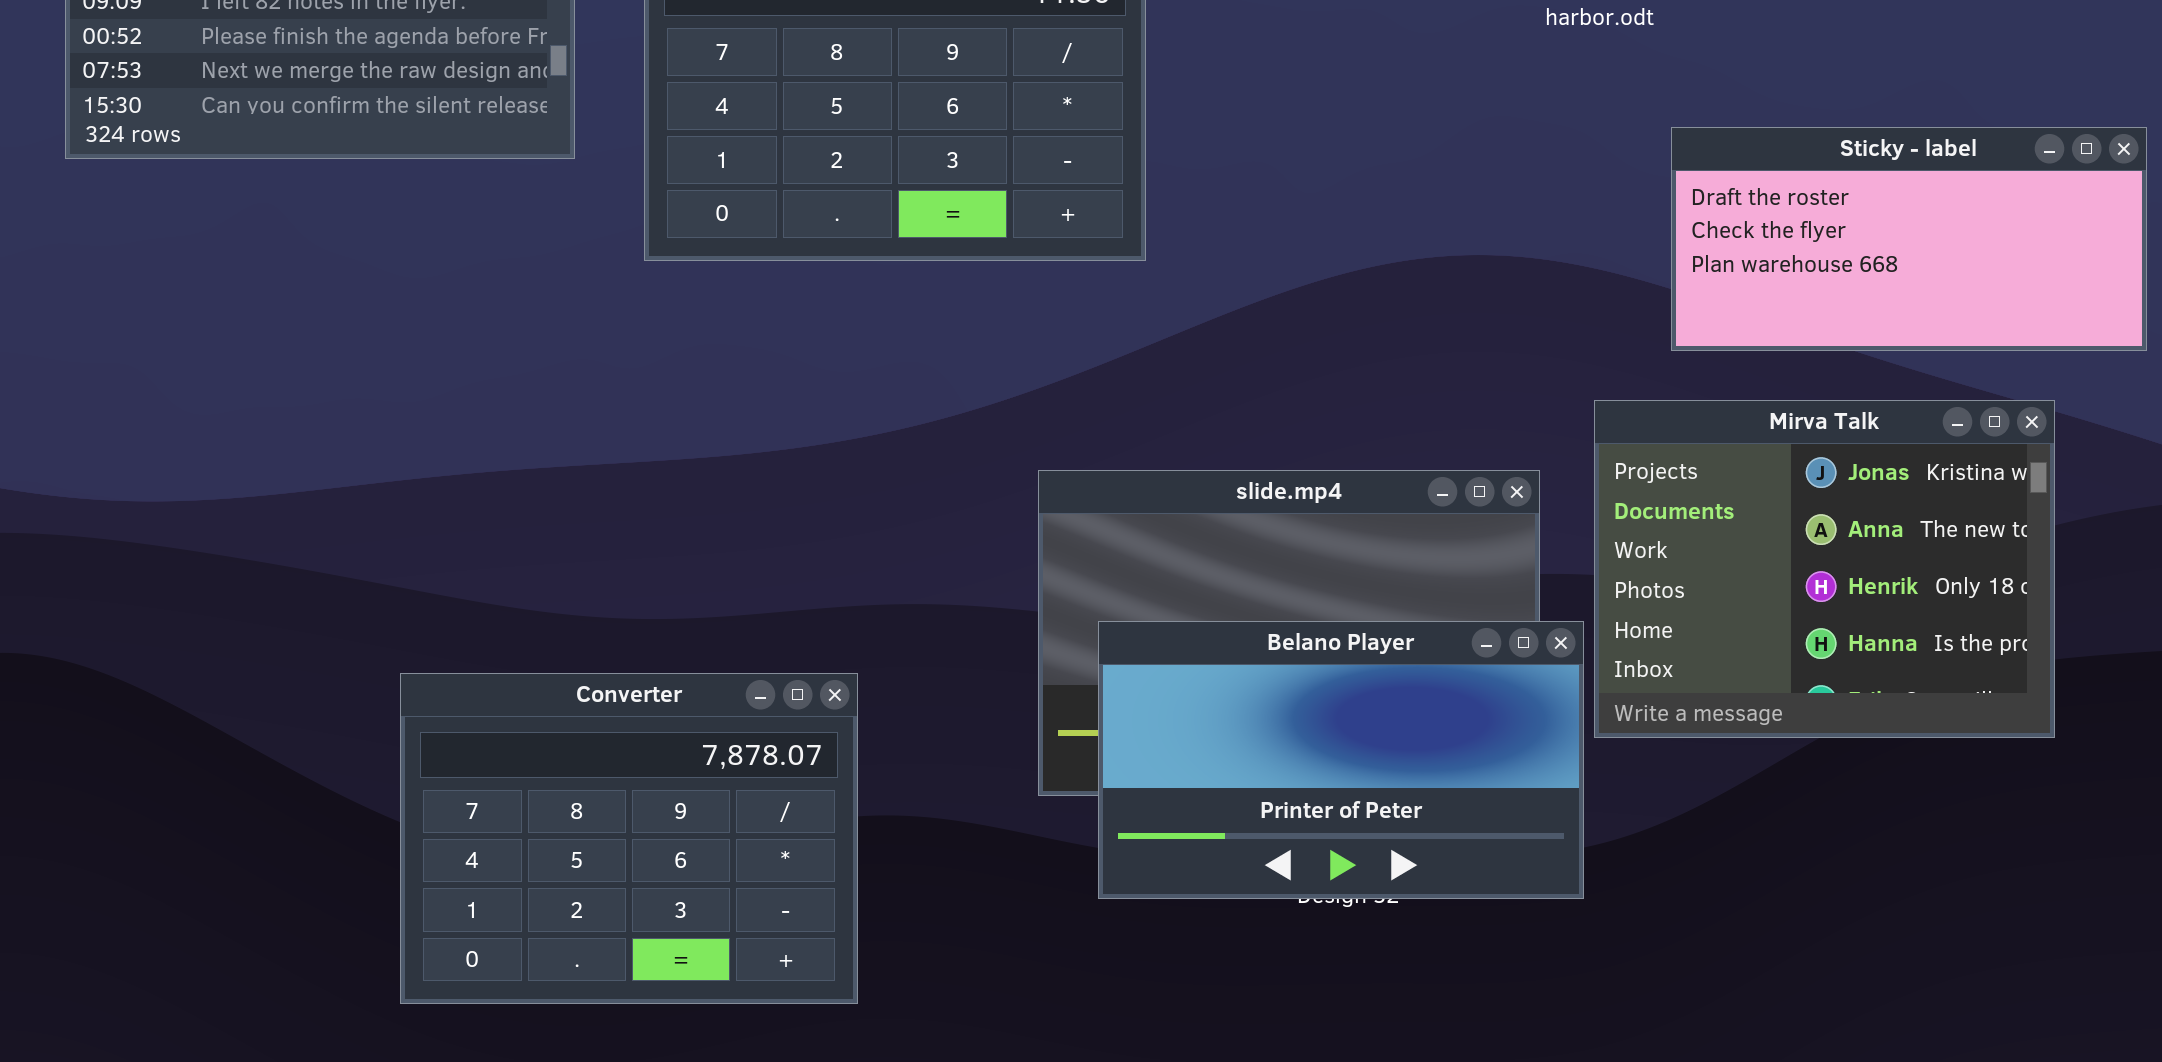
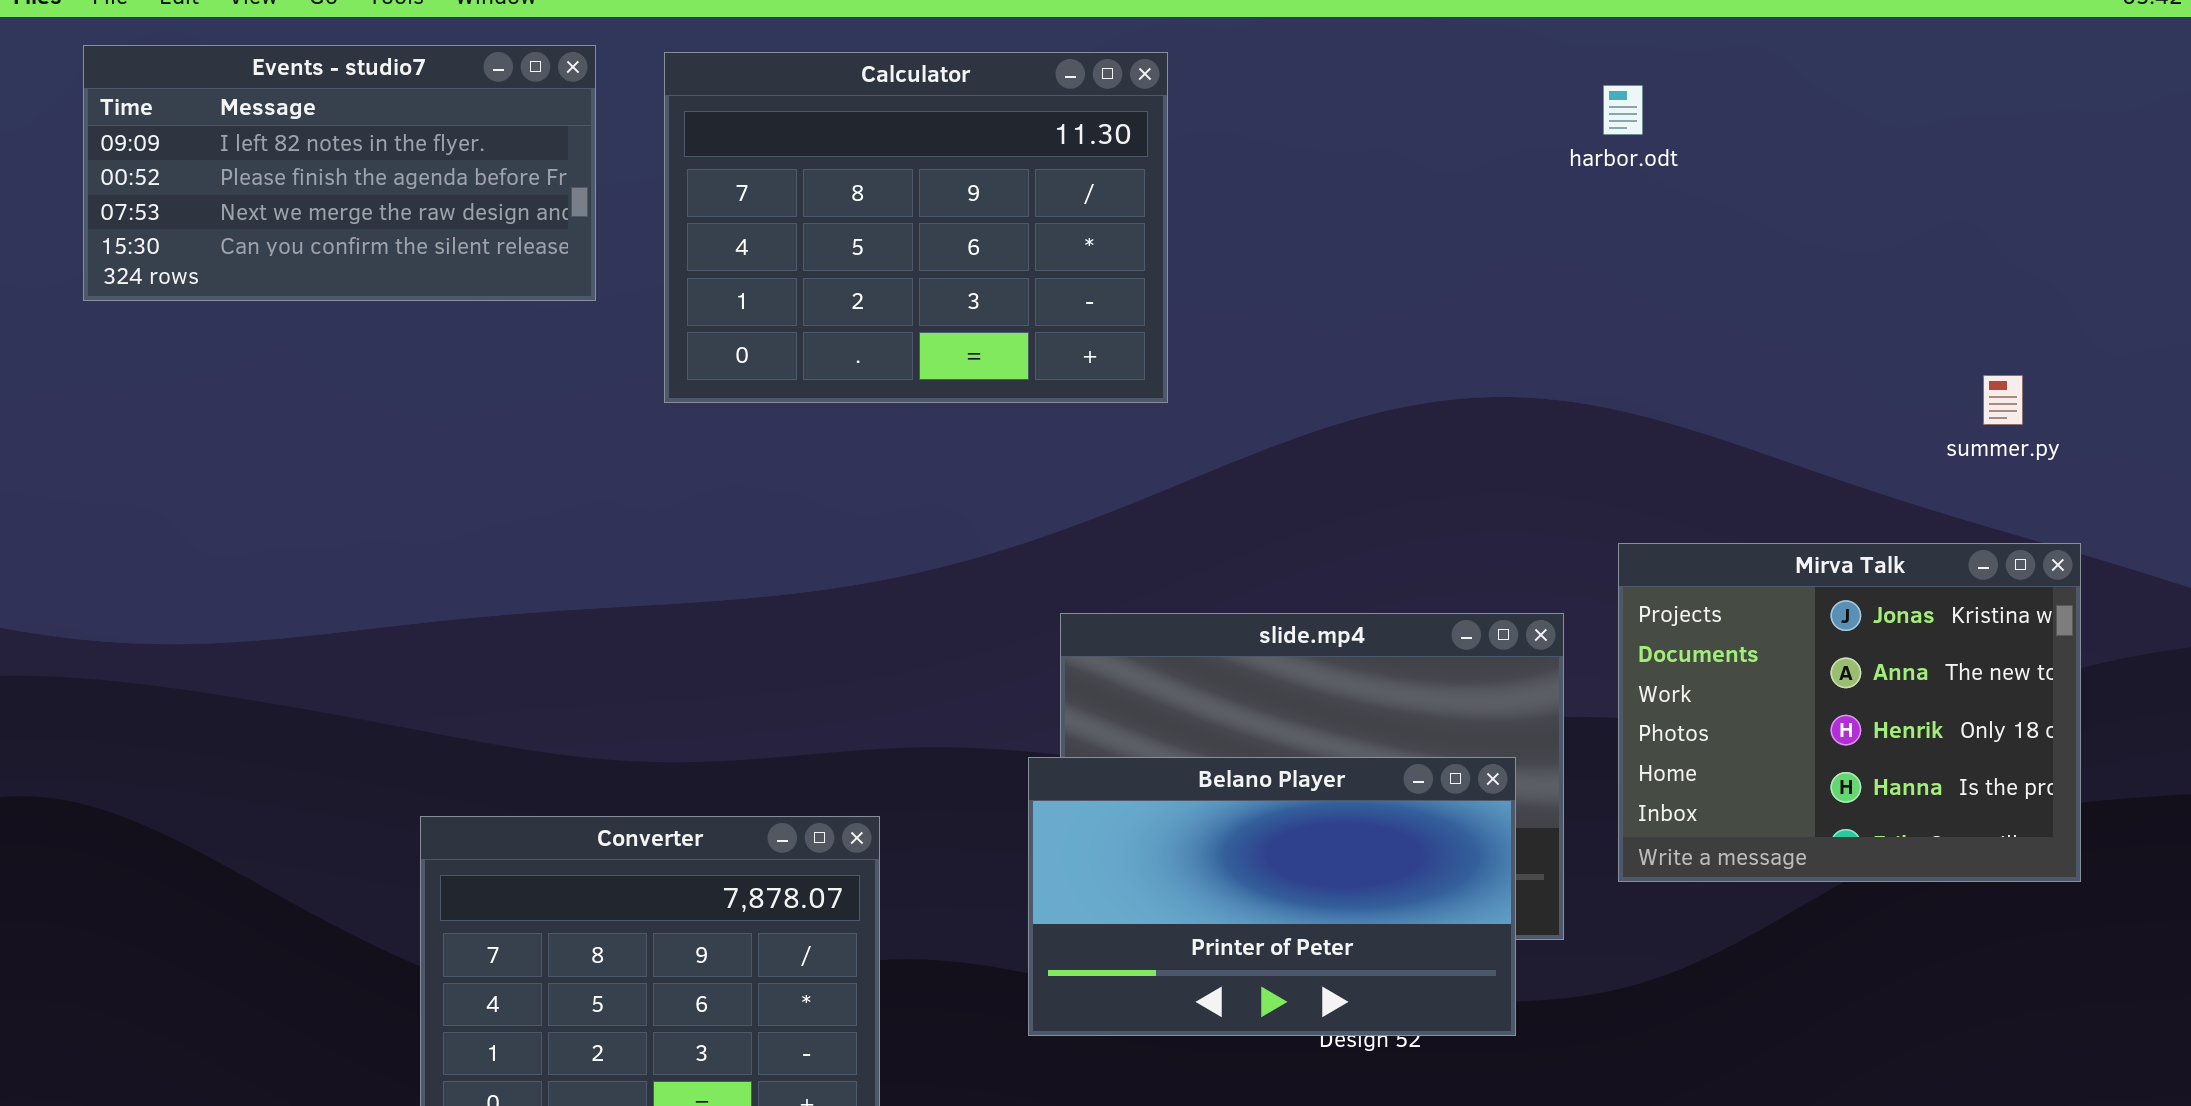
Sticky - label: [1671,127,2147,351] -> none, closed
Belano Player: [1098,621,1584,899] -> [1028,757,1516,1036], moved

